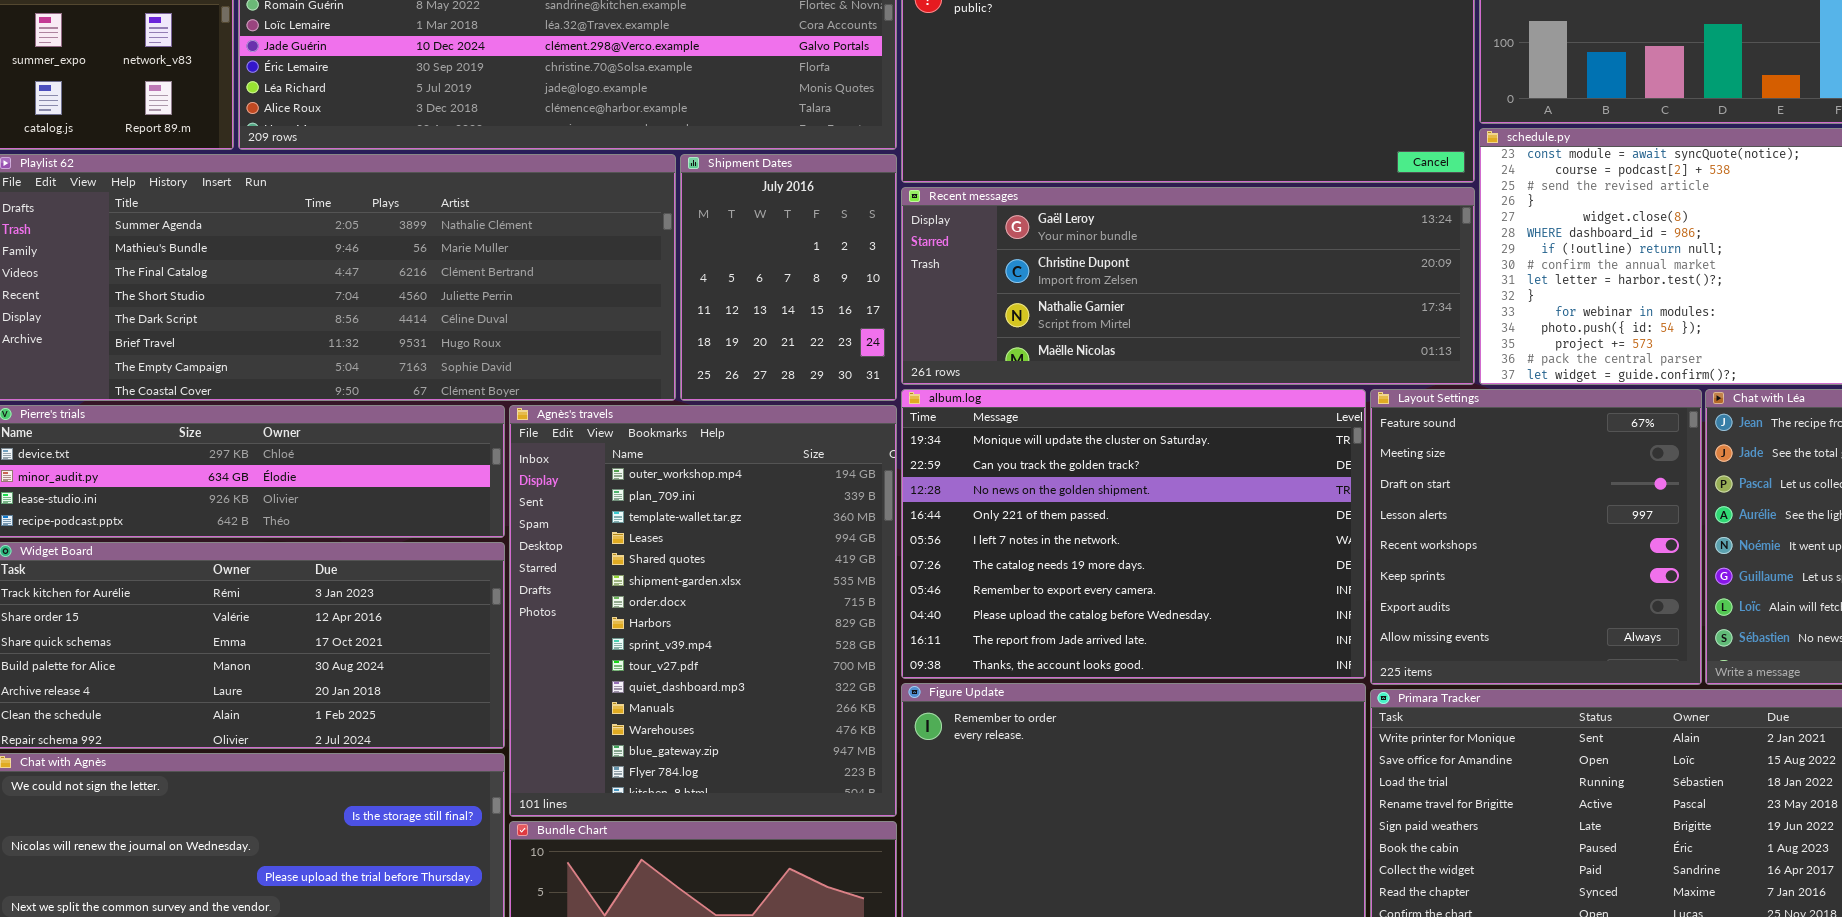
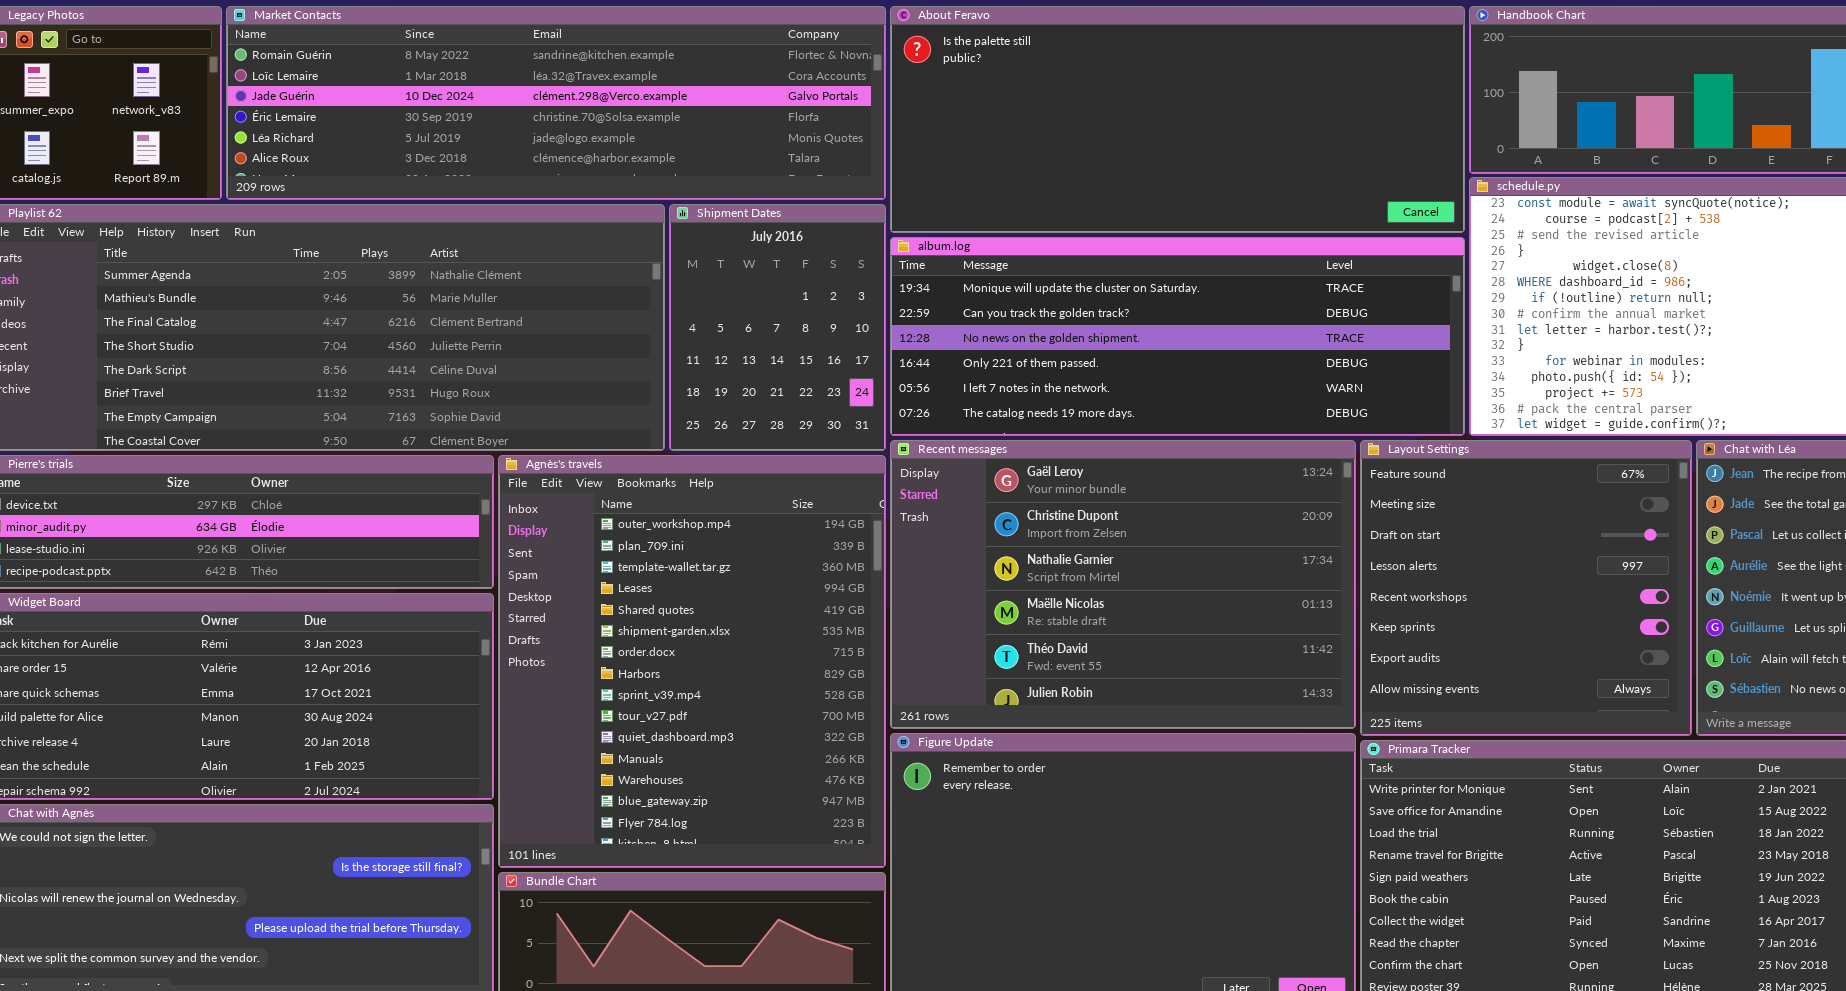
Recent messages: [901,187,1475,385] -> [890,440,1356,729], moved, resized
album.log: [901,389,1366,679] -> [890,237,1465,436], moved, resized

